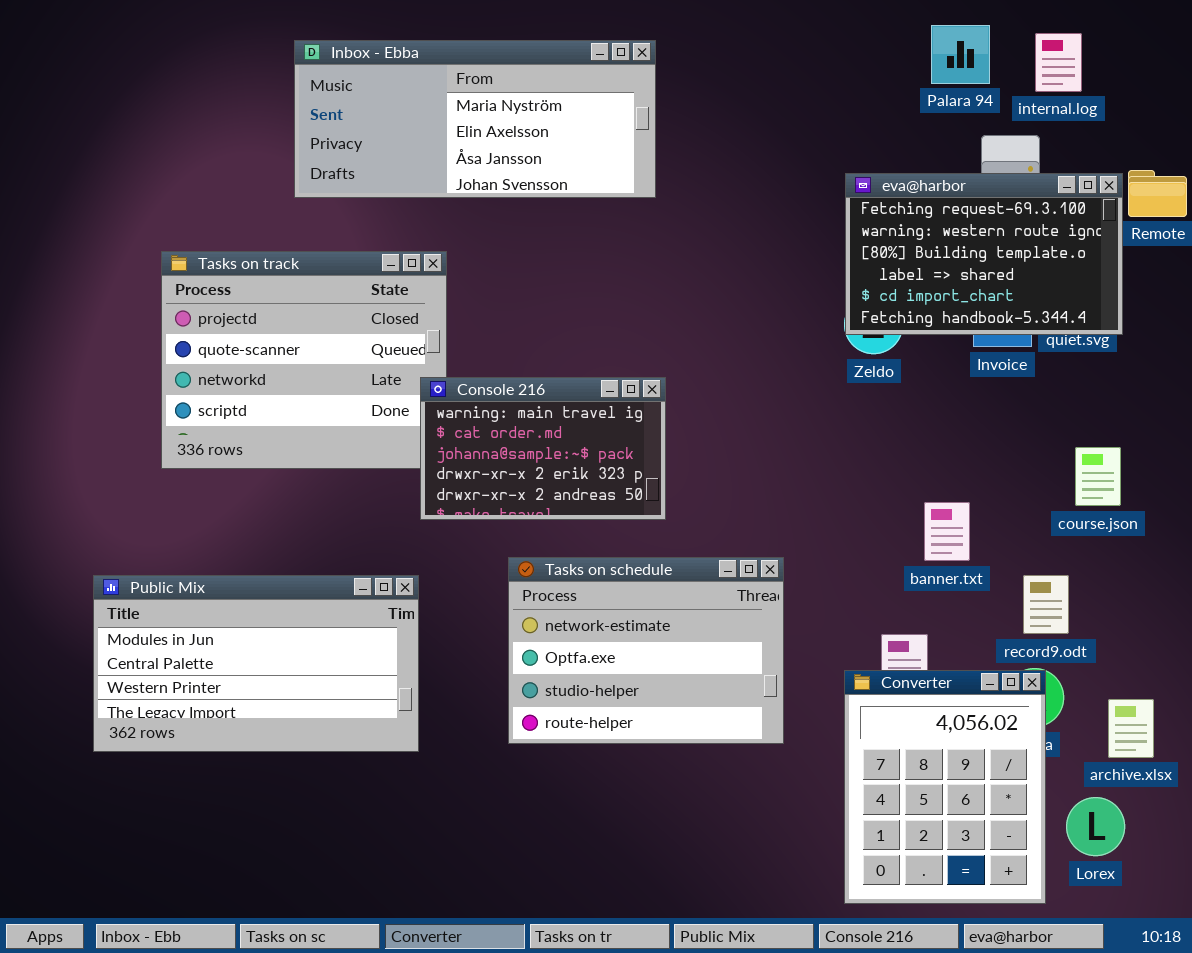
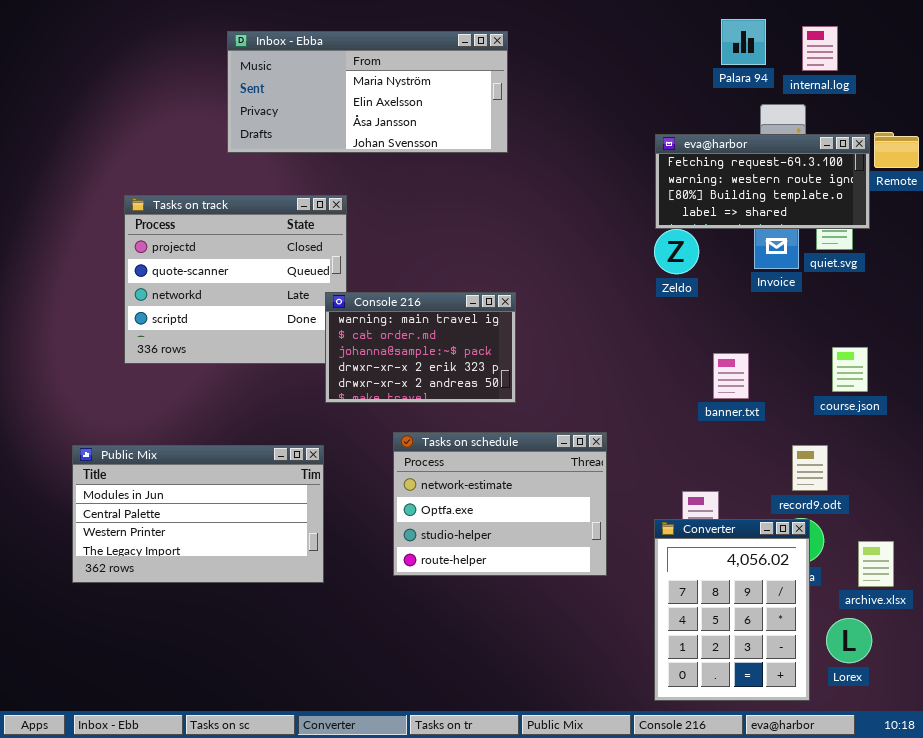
eva@harbor: [845,173,1123,335] -> [655,134,870,229], resized
banner.txt: [924,502,970,561] -> [713,353,749,399], moved

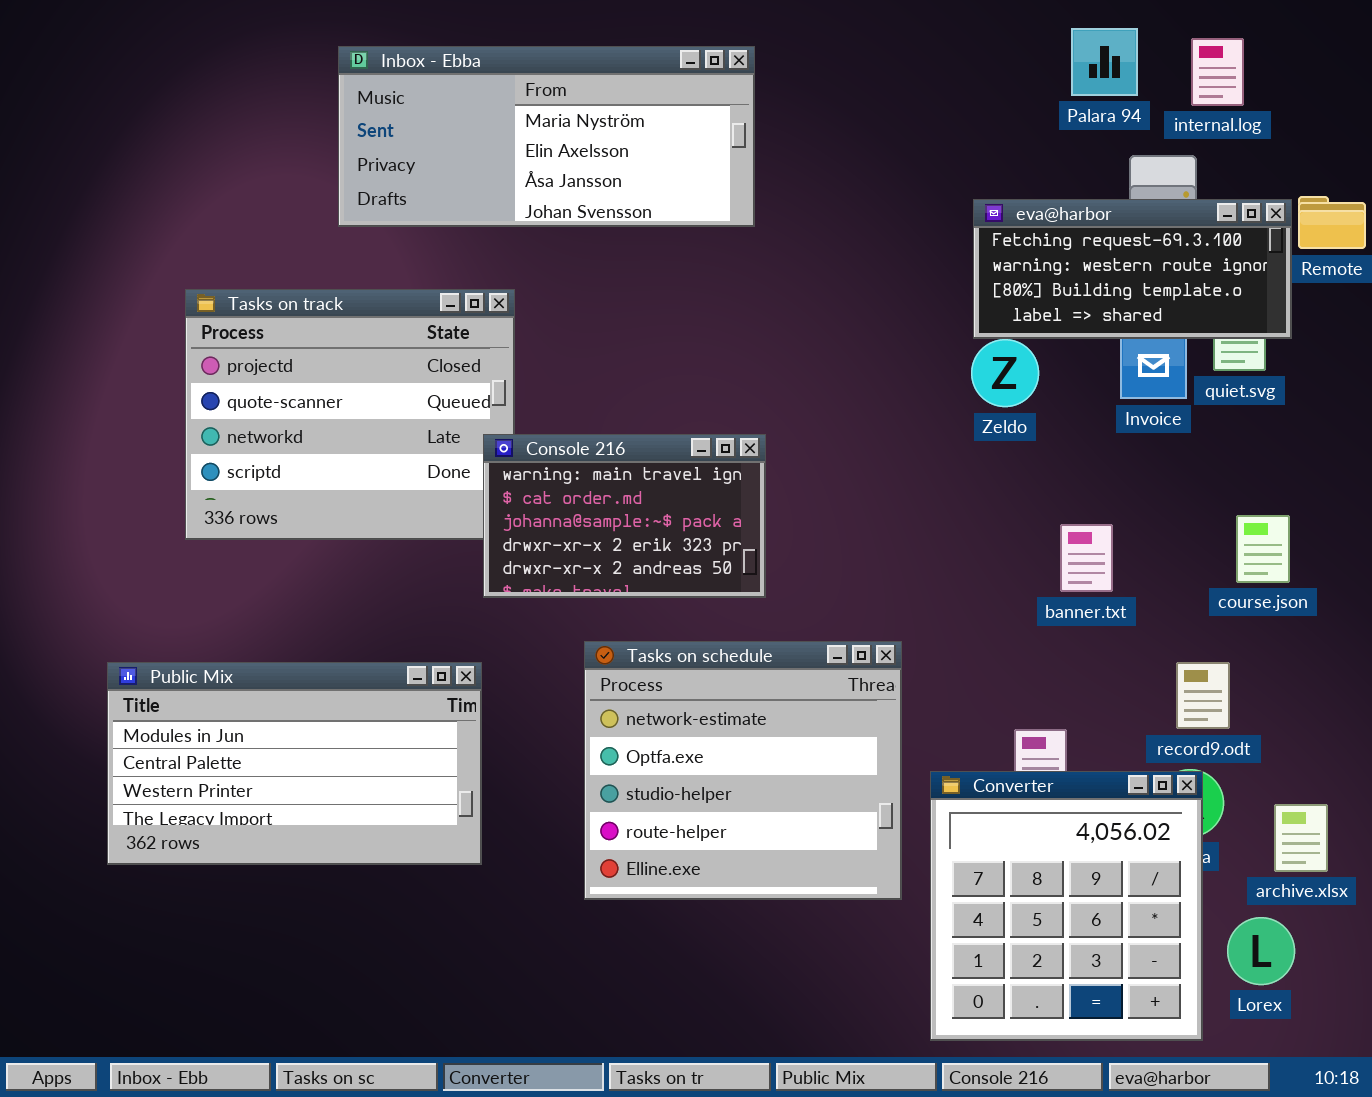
Tasks on schedule: [393,432,607,576] -> [584,641,902,900], resized
Converter: [654,519,810,701] -> [930,771,1203,1041], resized

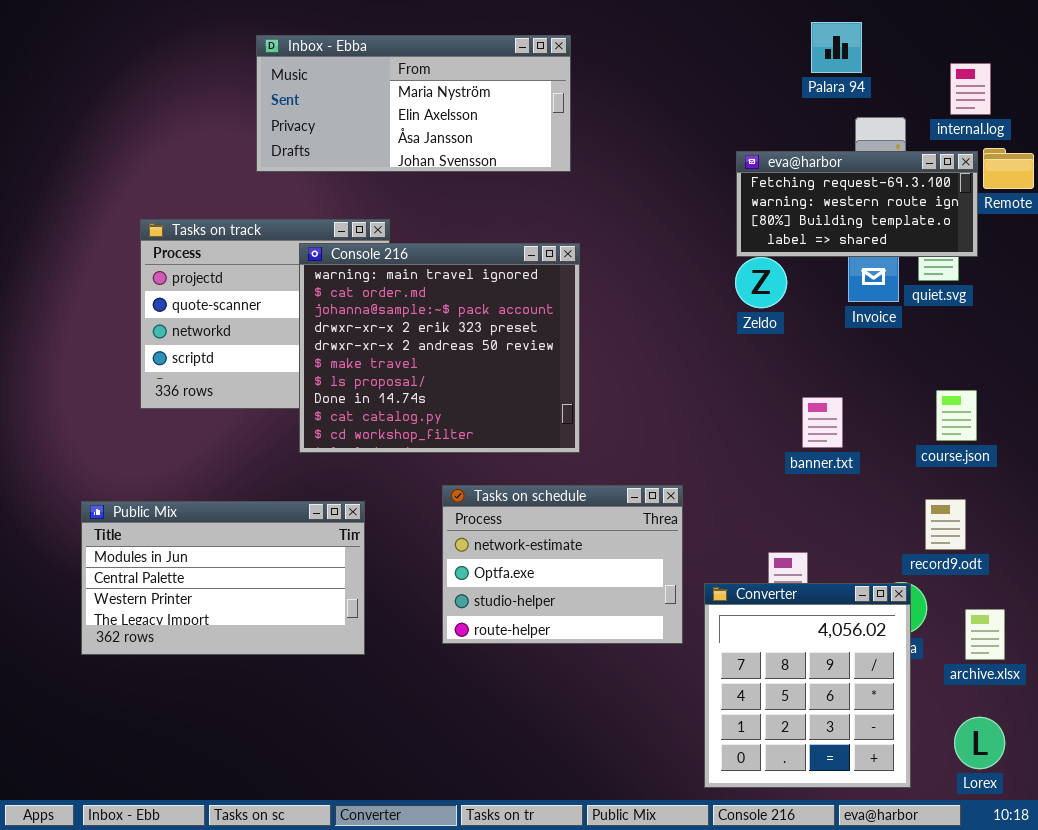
internal.log: [1191,38,1244,106] -> [950,63,991,115], moved
Console 216: [483,434,766,598] -> [299,243,580,453], resized
Tasks on schedule: [584,641,902,900] -> [442,485,683,644], resized
record9.odt: [1176,662,1230,729] -> [925,499,966,550], moved
Lorex: [1227,917,1295,985] -> [954,717,1005,769], moved

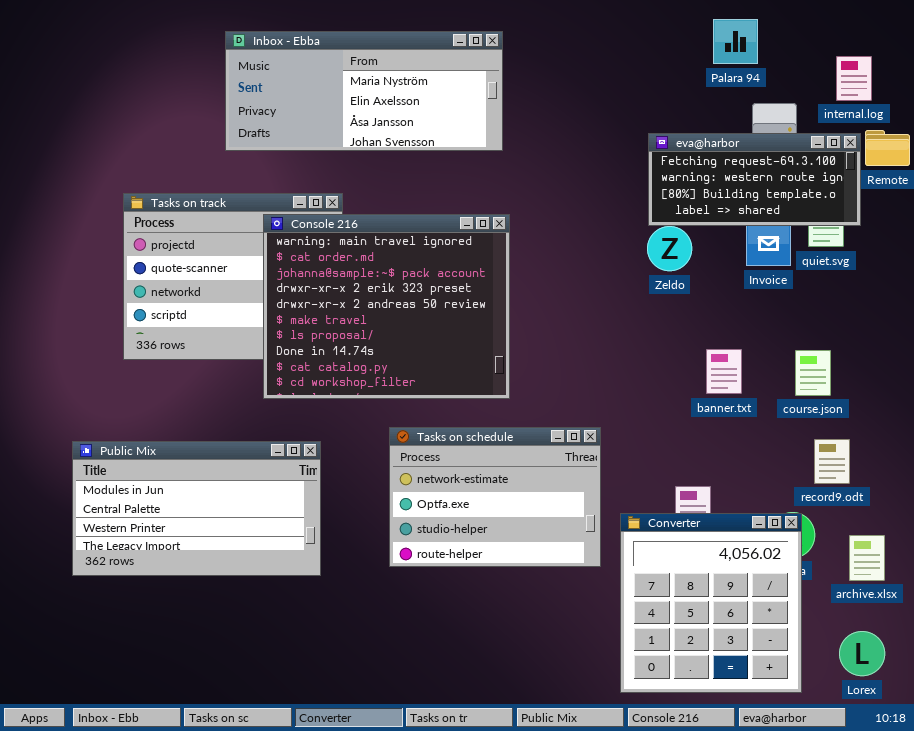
course.json: [936,390,977,441] -> [795,350,831,396], moved

